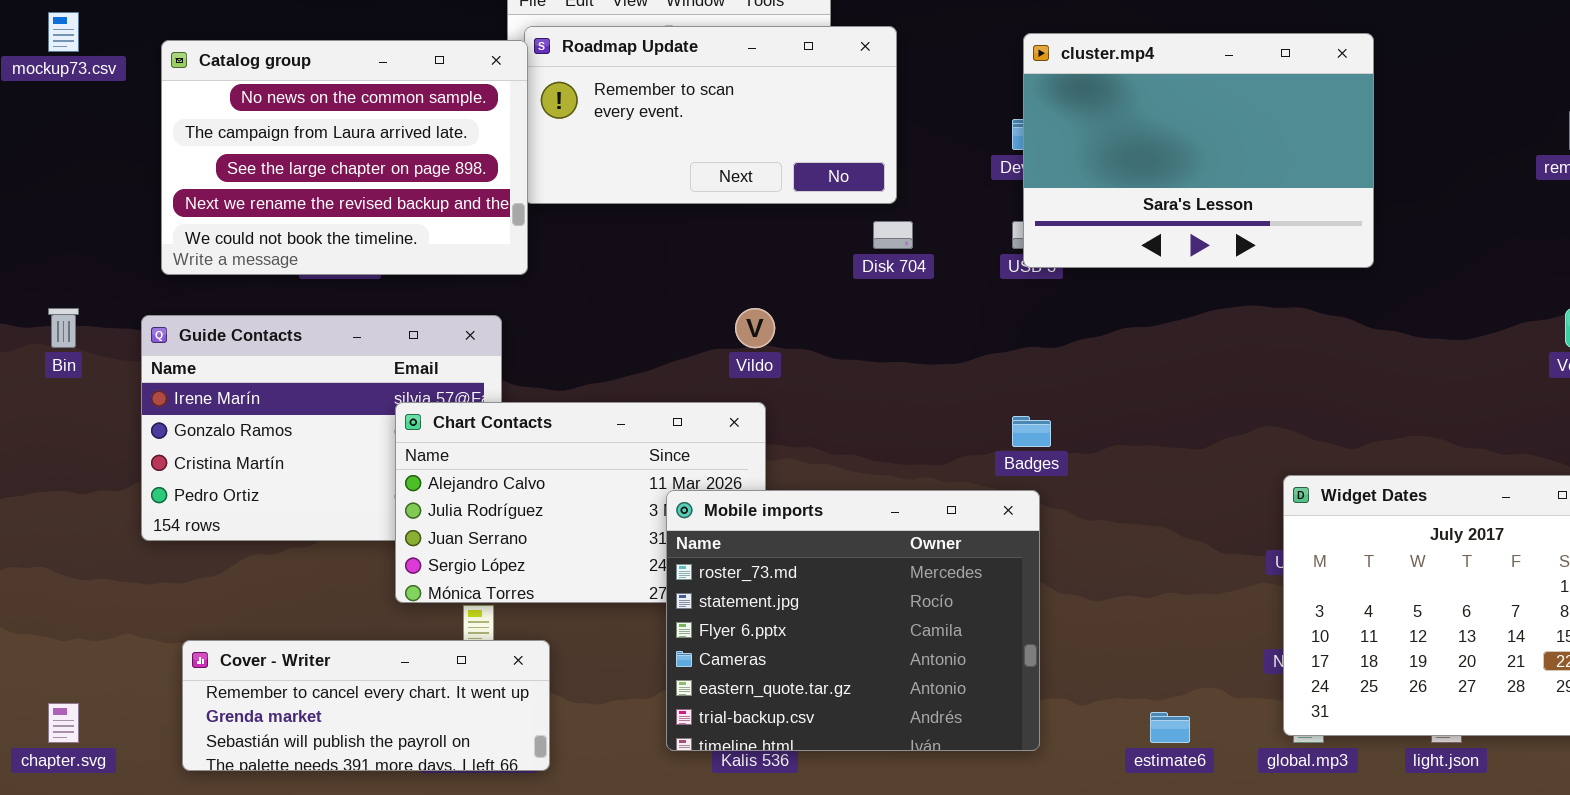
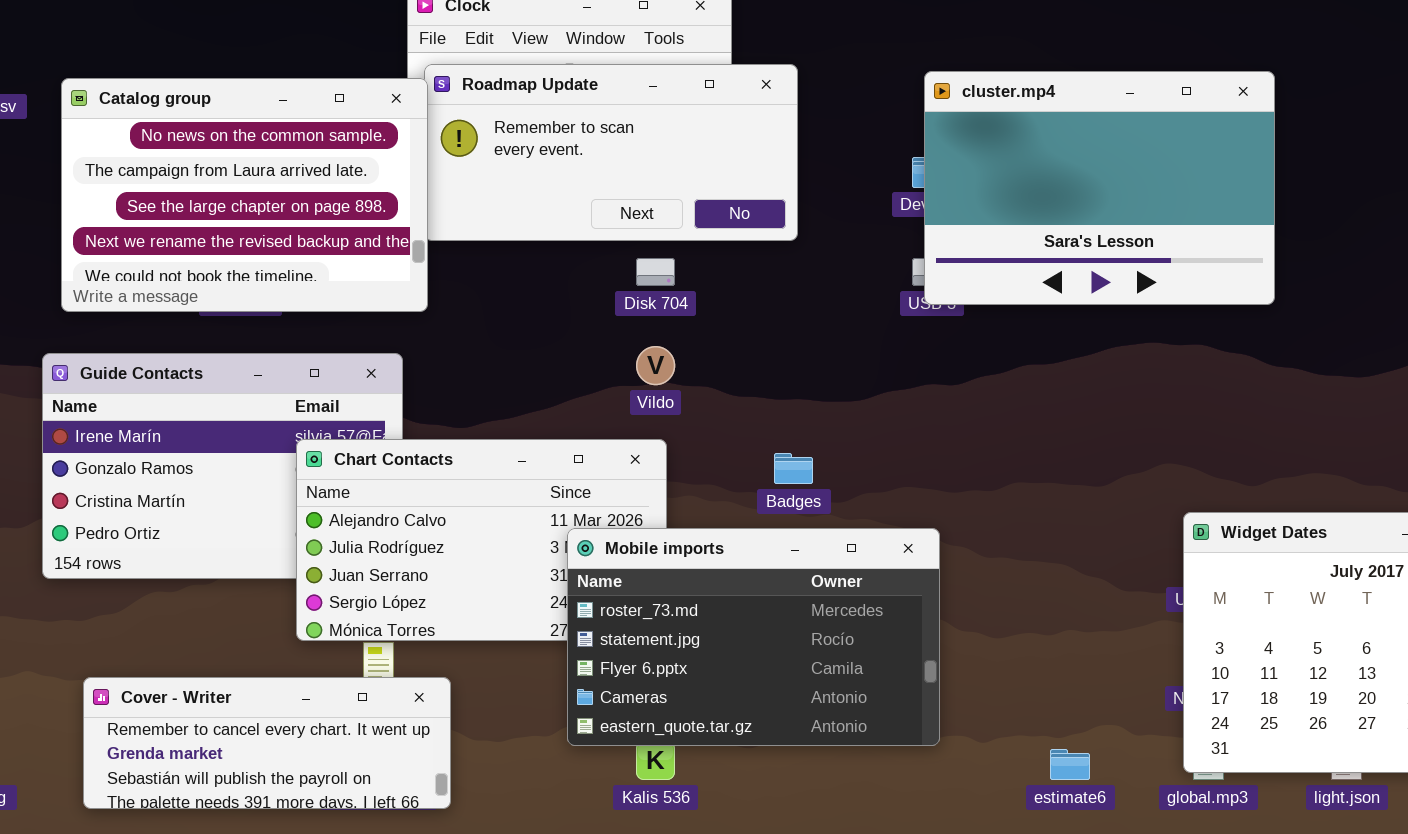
Disk 704: [873,221,913,249] -> [636,258,675,286], moved
Badges: [1012,416,1051,447] -> [774,453,813,484], moved
Mobile imports: [666,490,1040,751] -> [567,528,940,746], resized

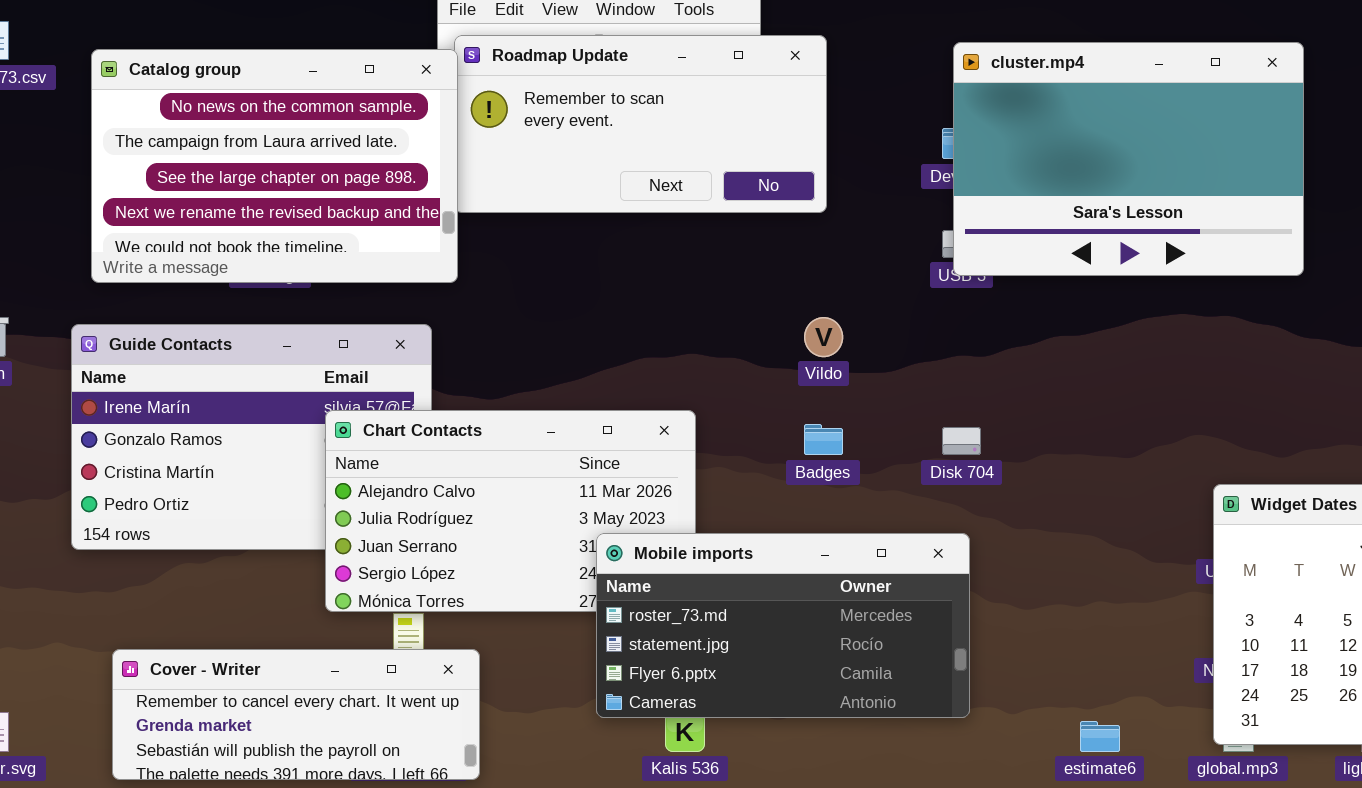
Disk 704: [636,258,675,286] -> [942,427,981,455], moved
Vildo: [636,346,675,385] -> [804,317,843,357], moved
Mobile imports: [567,528,940,746] -> [596,533,970,718], resized

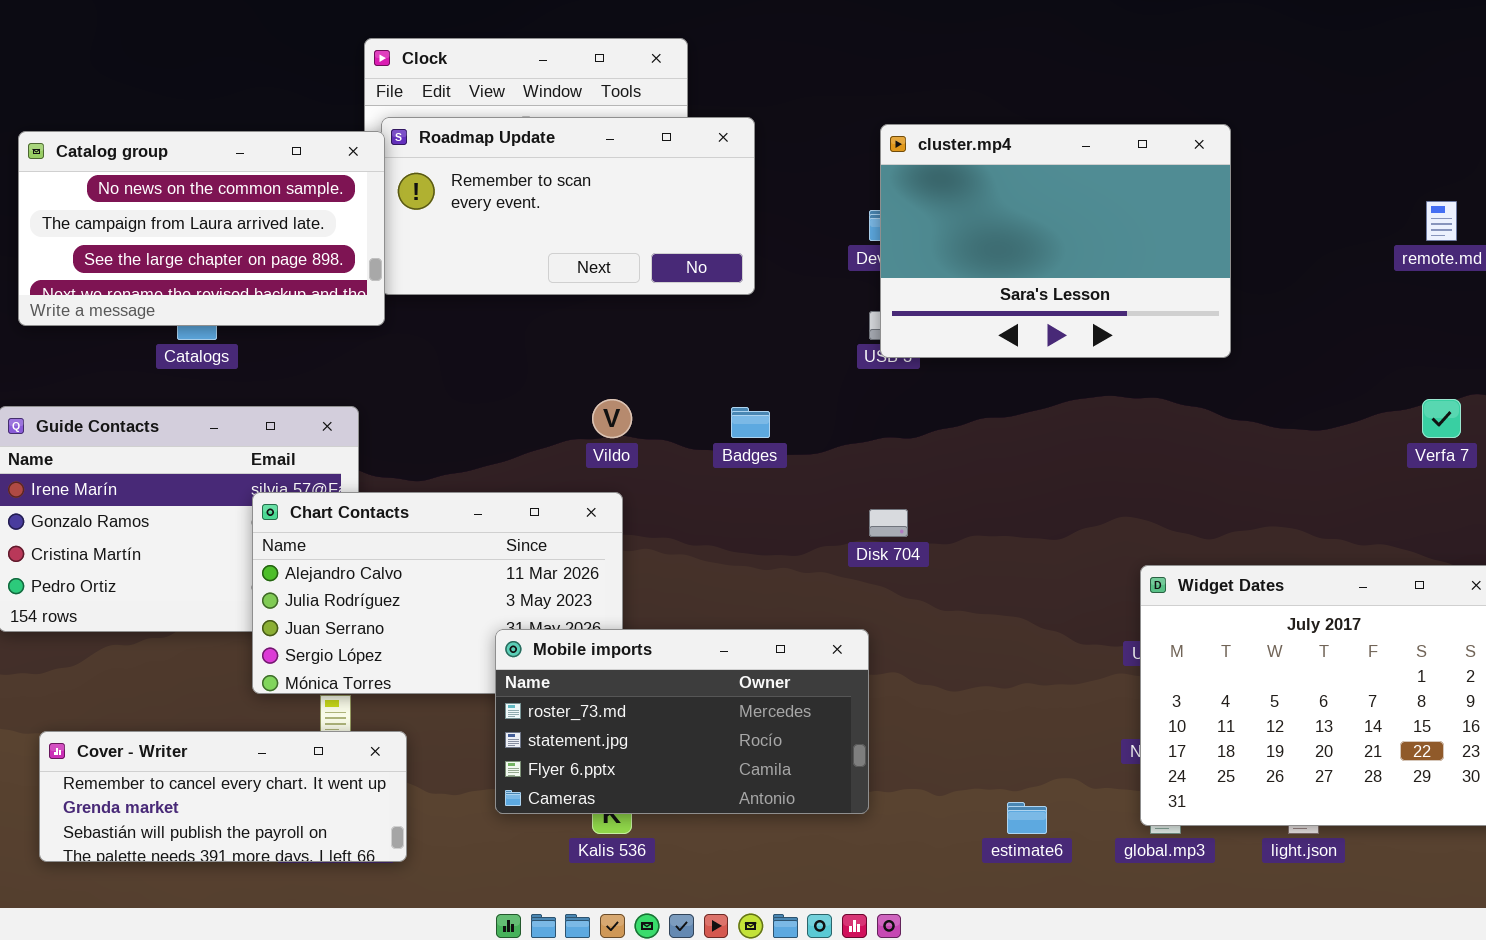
Catalog group: [91,49,458,283] -> [18,131,385,326], resized
Vildo: [804,317,843,357] -> [592,399,632,438], moved
Badges: [804,424,843,455] -> [731,407,770,438], moved
Mobile imports: [596,533,970,718] -> [495,629,869,814], moved

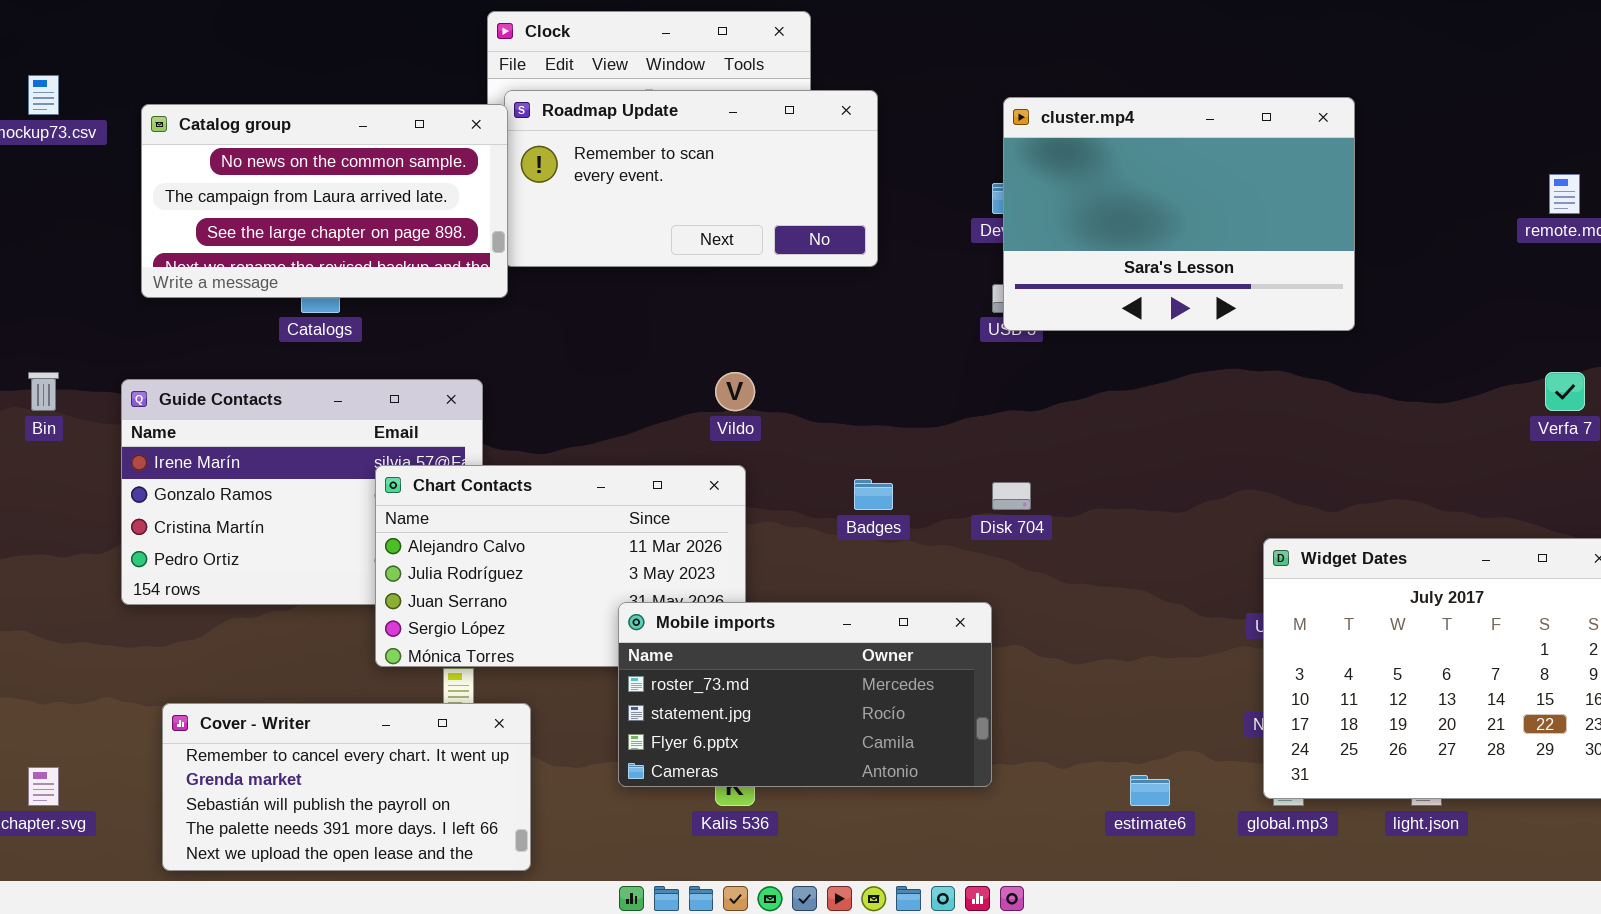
Badges: [731,407,770,438] -> [854,479,893,510], moved
Cover - Writer: [39,731,407,862] -> [162,703,531,871], resized

